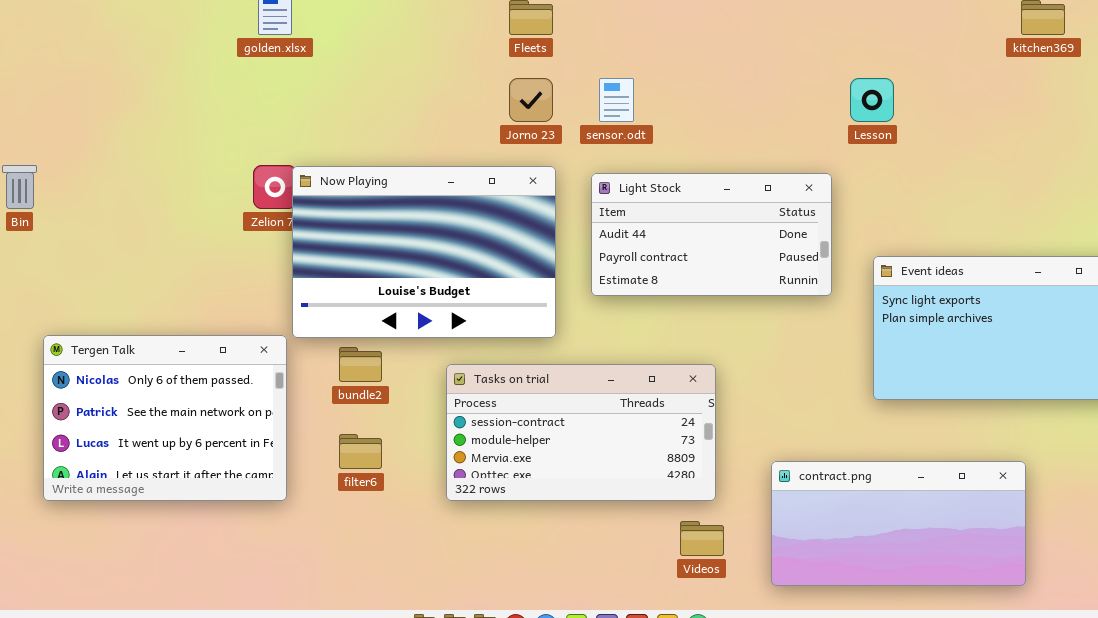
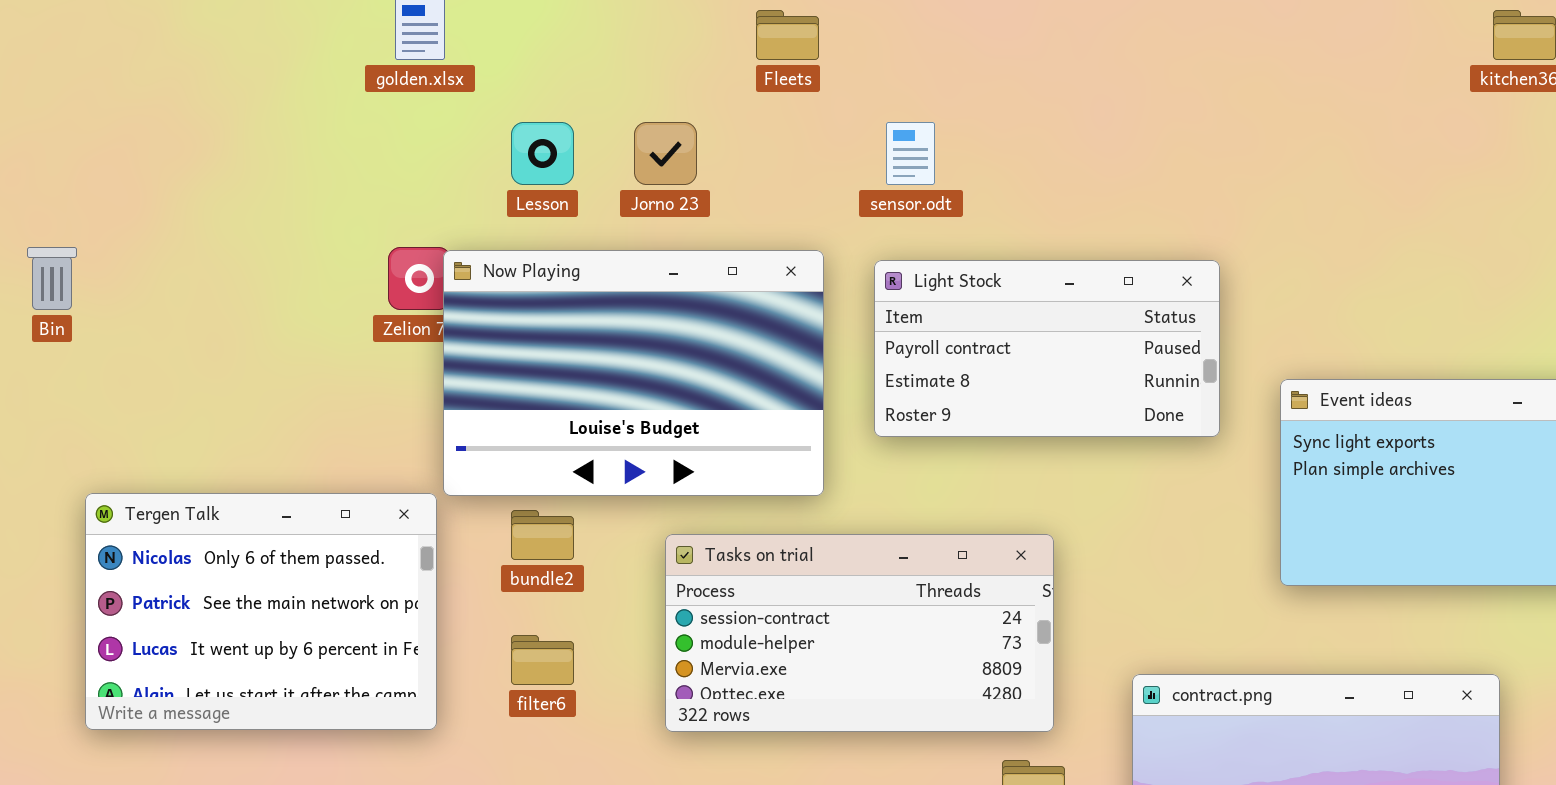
Jorno 23: [509,78,553,122] -> [634,122,697,185], moved
Lesson: [850,78,894,122] -> [511,122,574,185], moved
Light Stock: [591,173,832,296] -> [874,260,1220,437], scrolled down 1 row

